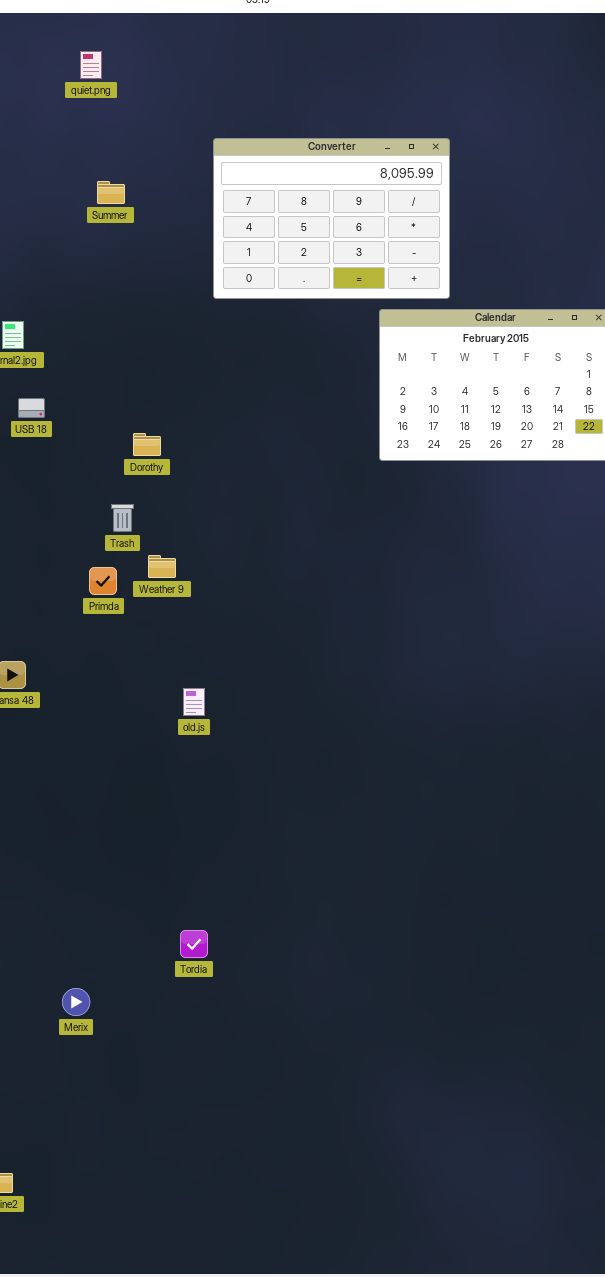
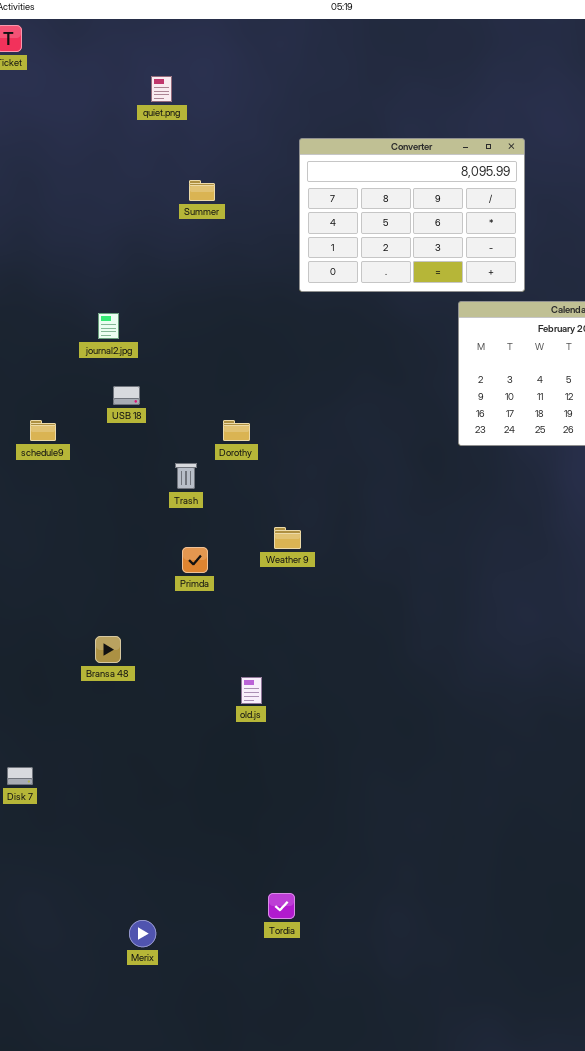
quiet.png: [80,51,102,79] -> [151,76,172,102], moved
Trash: [111,504,134,532] -> [175,463,197,489], moved
Weather 9: [148,555,176,578] -> [274,527,301,549], moved
old.js: [183,688,205,716] -> [241,677,262,704], moved
Merix: [62,988,90,1016] -> [129,920,156,947], moved

